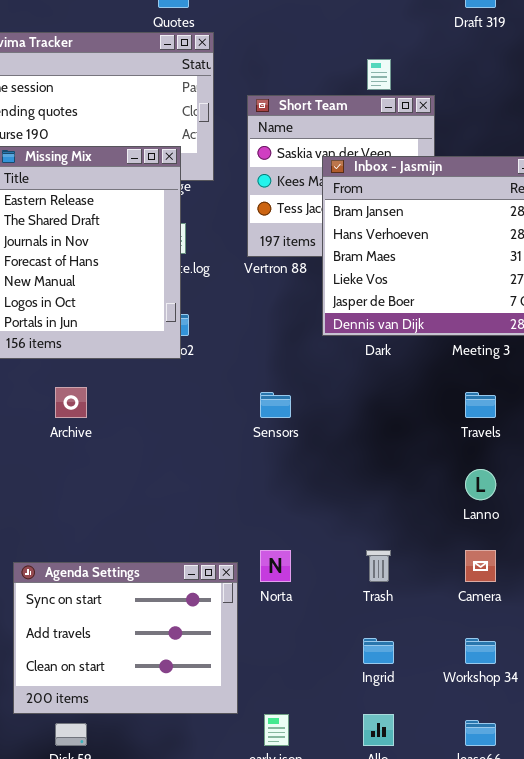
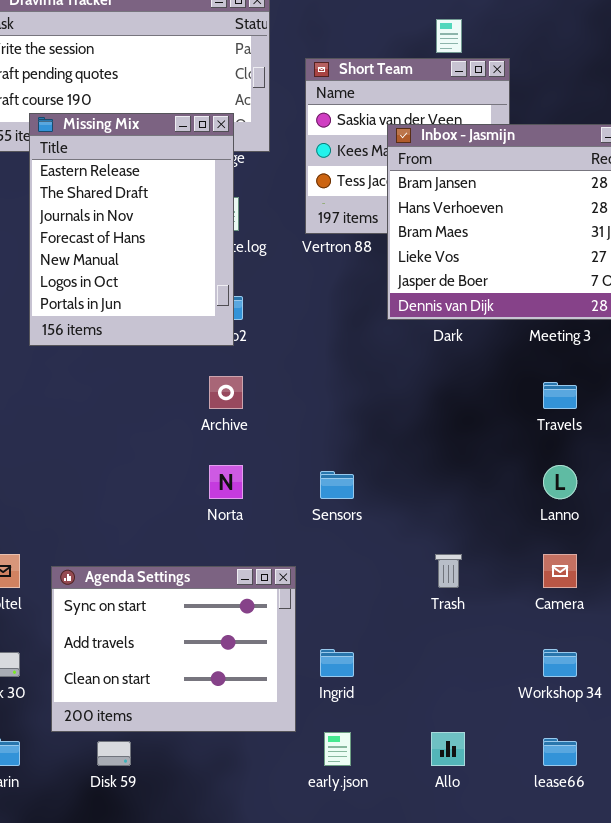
Archive: [55,387,87,418] -> [209,376,243,409], moved
Sensors: [260,392,291,418] -> [320,471,354,499], moved
Norta: [260,550,291,582] -> [209,465,243,499], moved
Ingrid: [363,638,394,664] -> [320,649,354,677], moved

